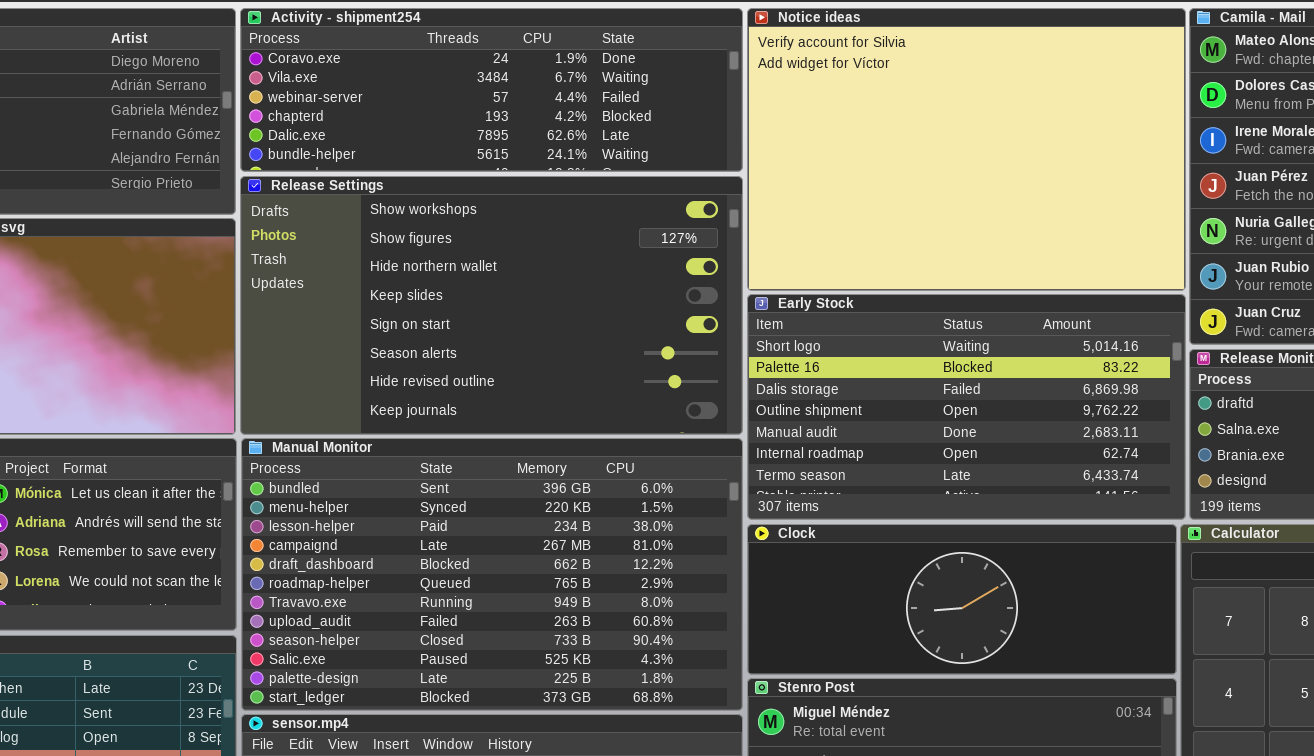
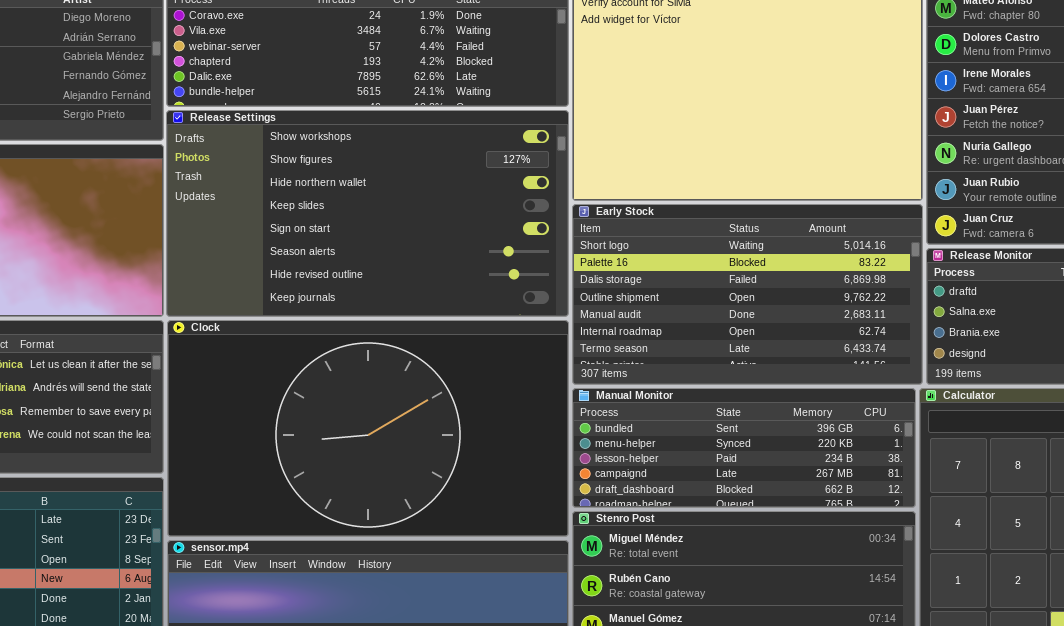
Manual Monitor: [241,438,743,711] -> [572,388,916,508], moved, resized
Clock: [747,524,1177,675] -> [167,320,569,537], moved, resized

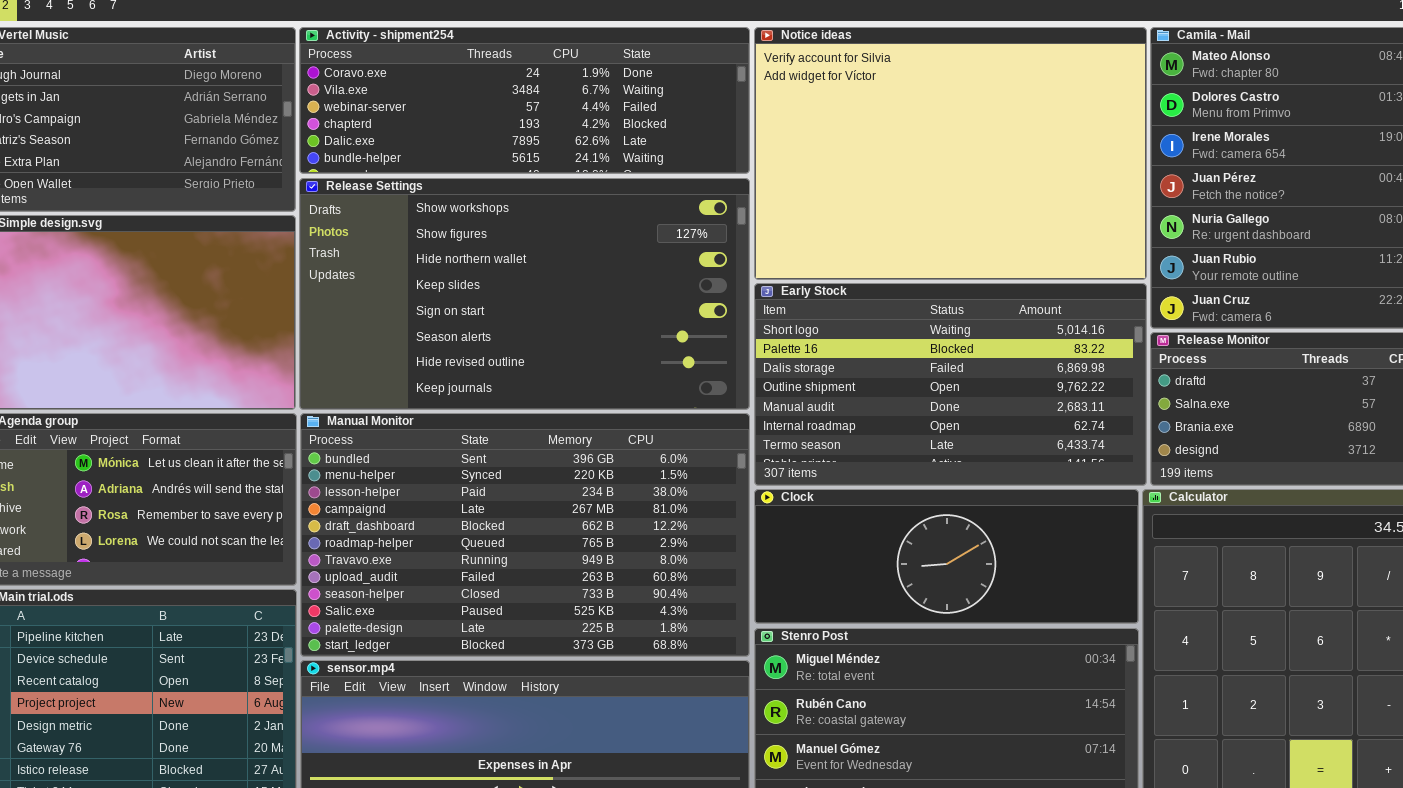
Clock: [167,320,569,537] -> [754,489,1139,624], moved, resized
Manual Monitor: [572,388,916,508] -> [300,413,750,657], moved, resized

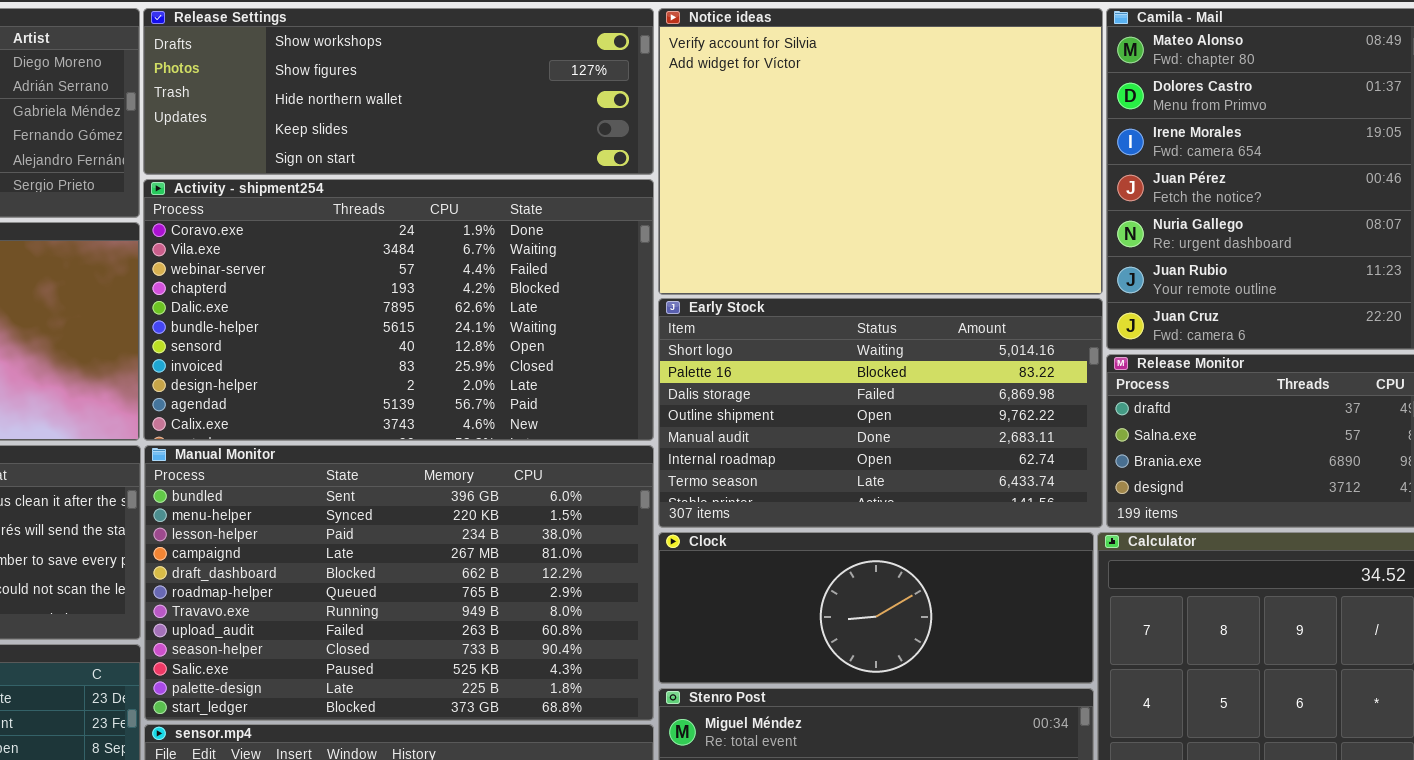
Activity - shipment254: [299,27,750,174] -> [143,179,654,441], moved, resized
Release Settings: [299,178,750,410] -> [143,8,654,175], moved, resized

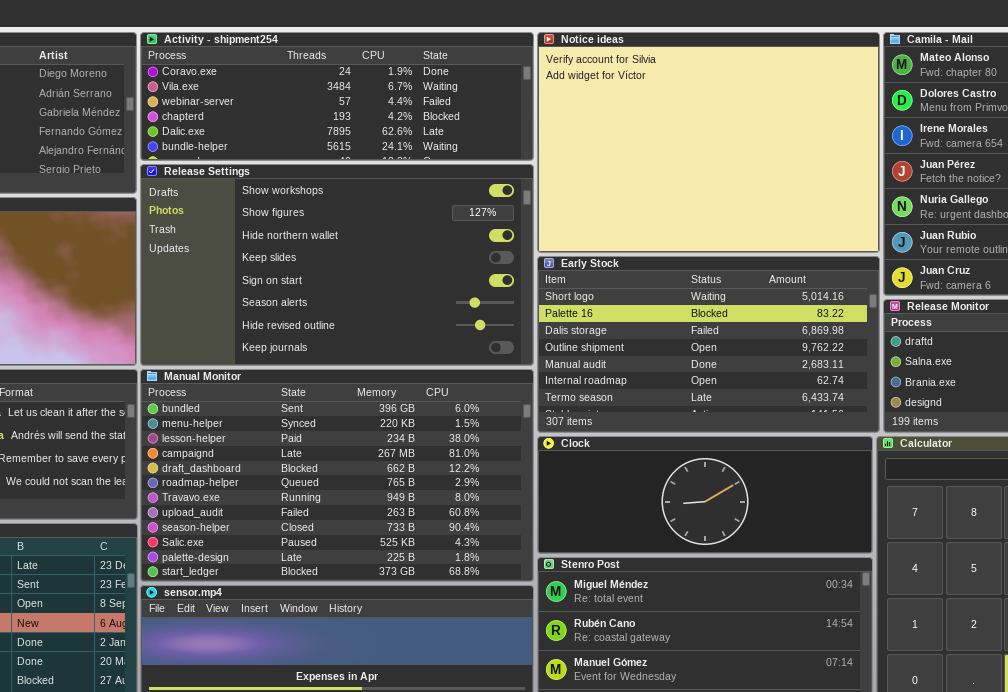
Release Settings: [143,8,654,175] -> [140,164,534,366], moved, resized
Activity - shipment254: [143,179,654,441] -> [140,32,534,161], moved, resized

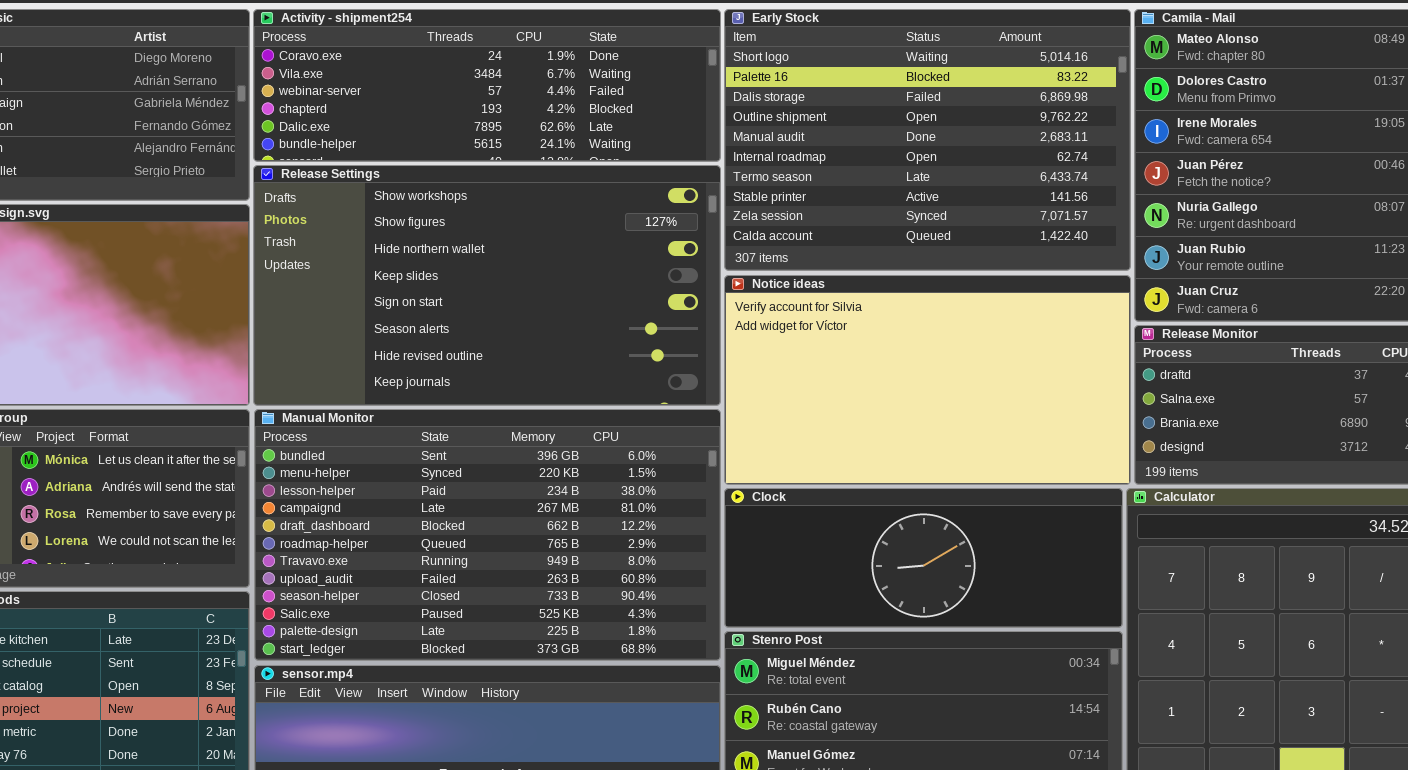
Notice ideas: [537,32,880,253] -> [724,275,1131,485], moved, resized
Early Stock: [537,256,880,433] -> [724,9,1131,271], moved, resized

